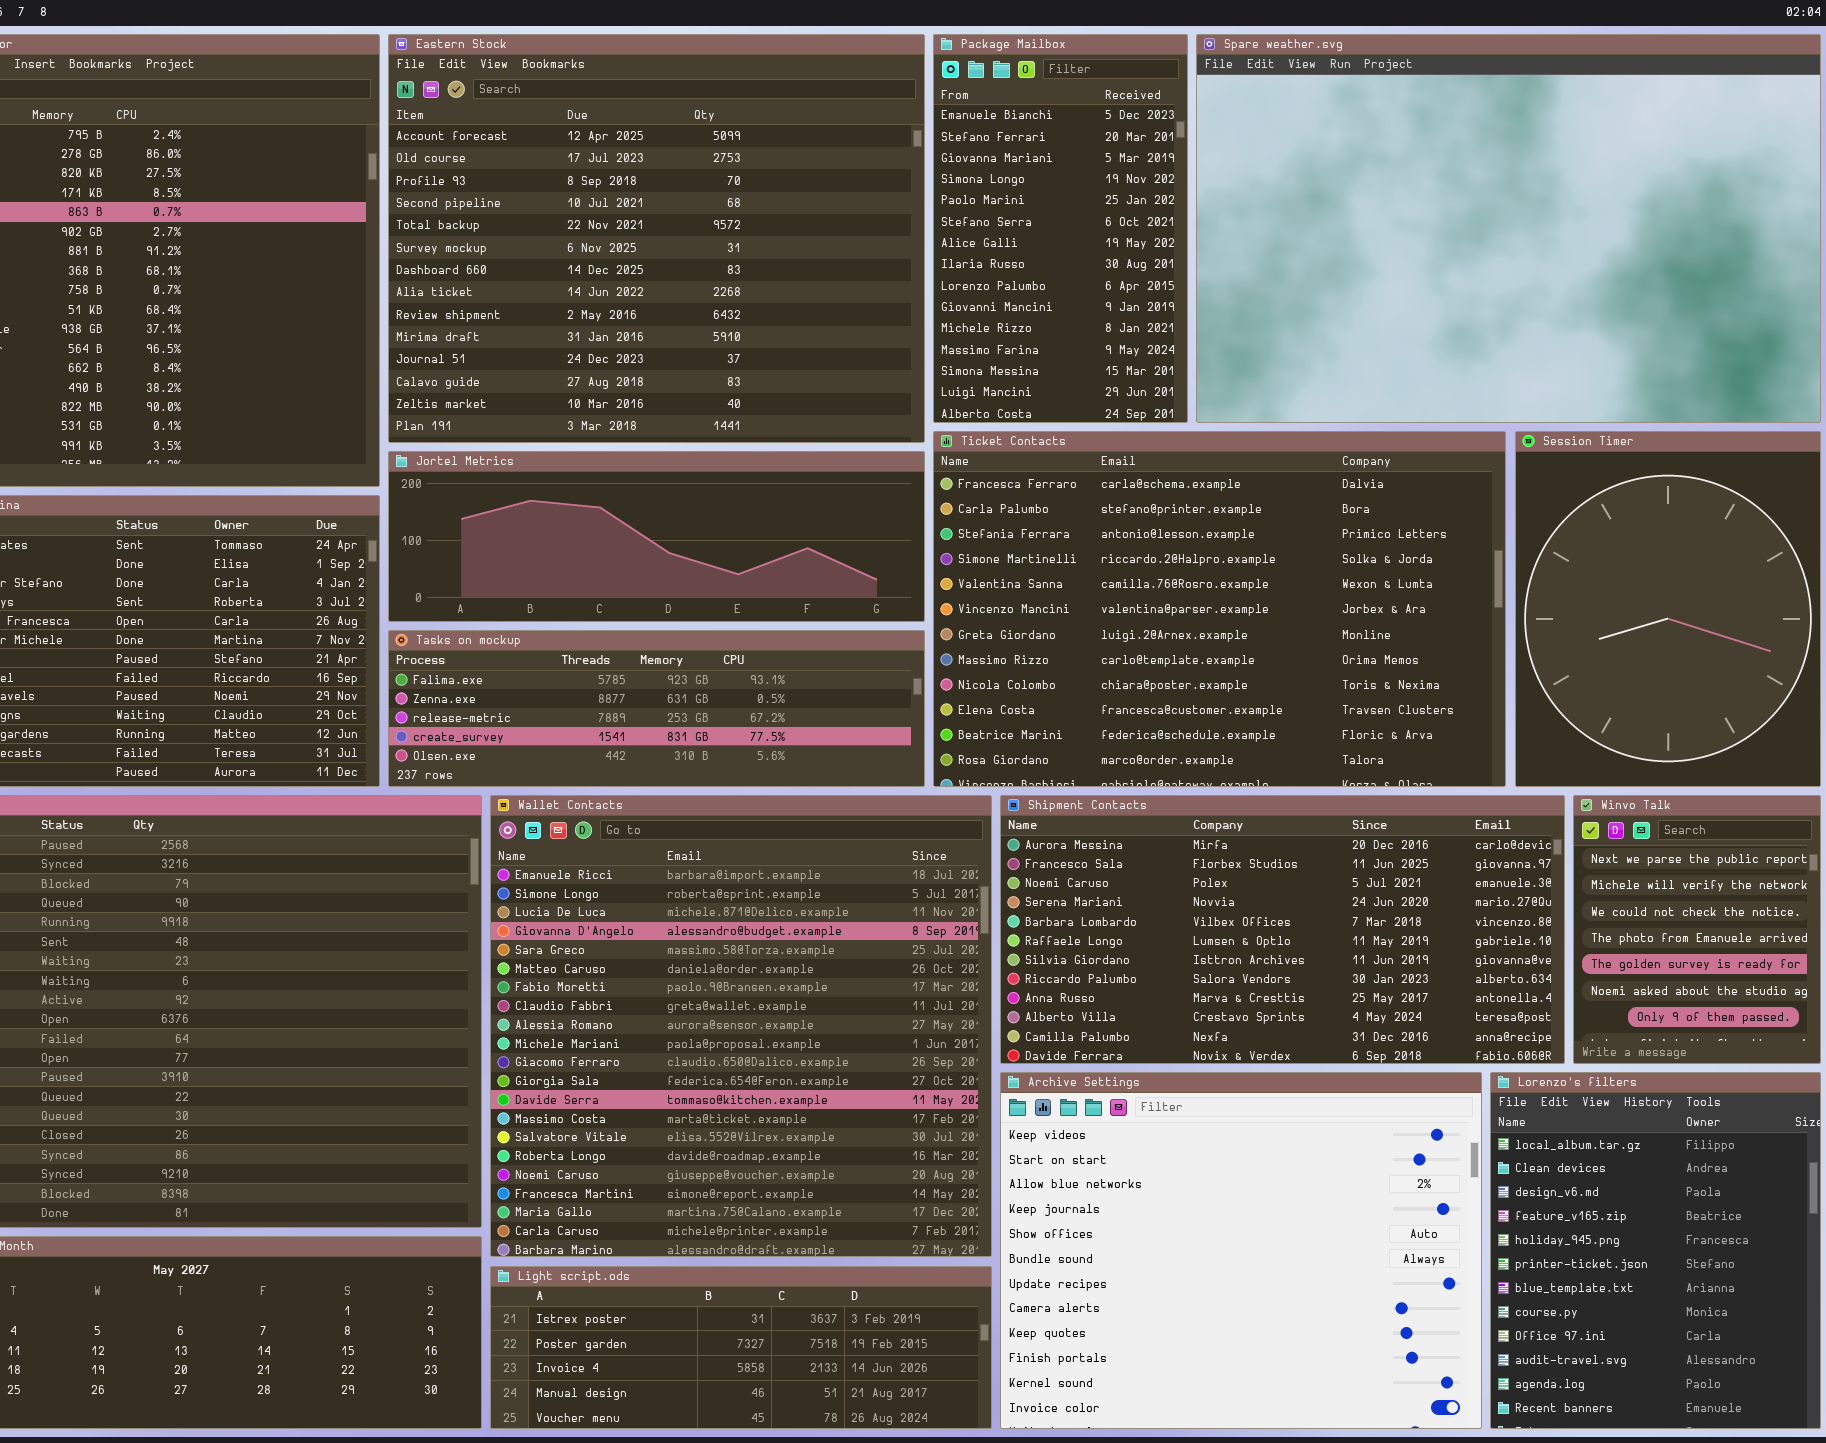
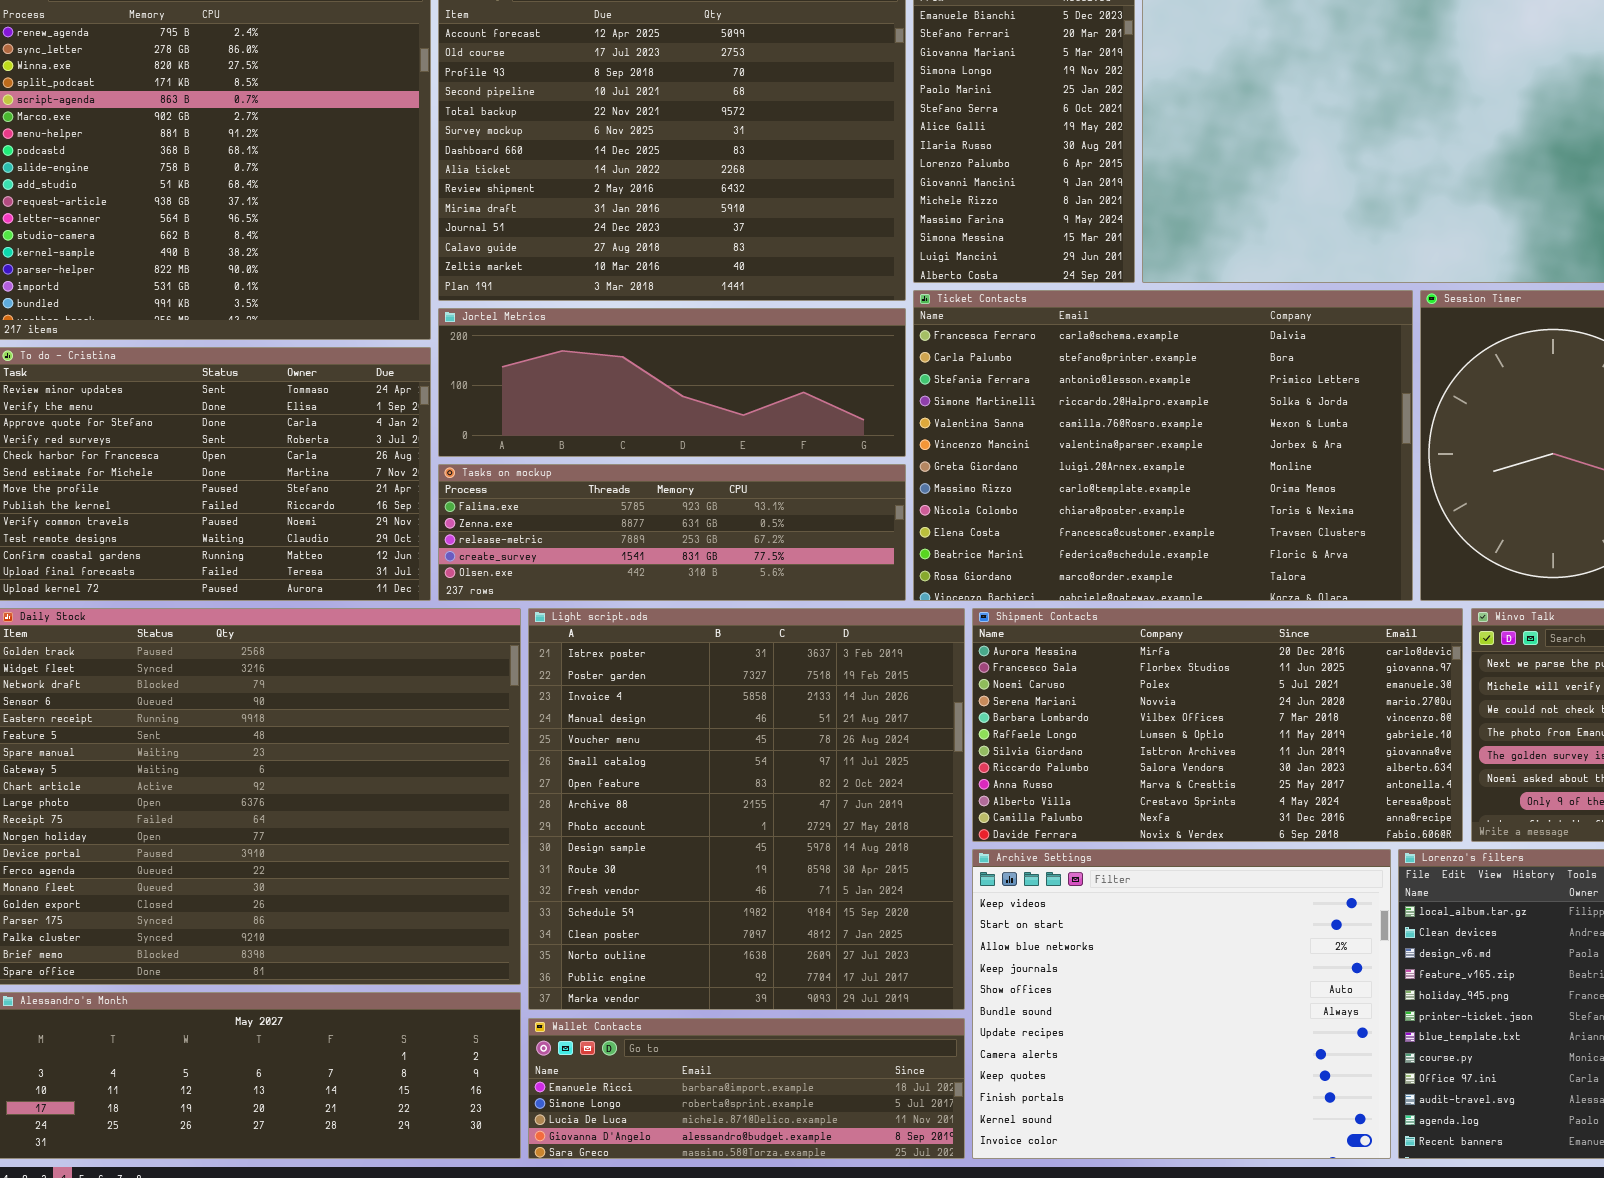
Wallet Contacts: [490,795,992,1257] -> [528,1018,965,1159], moved, resized
Light script.ods: [490,1266,992,1429] -> [528,608,965,1010], moved, resized

